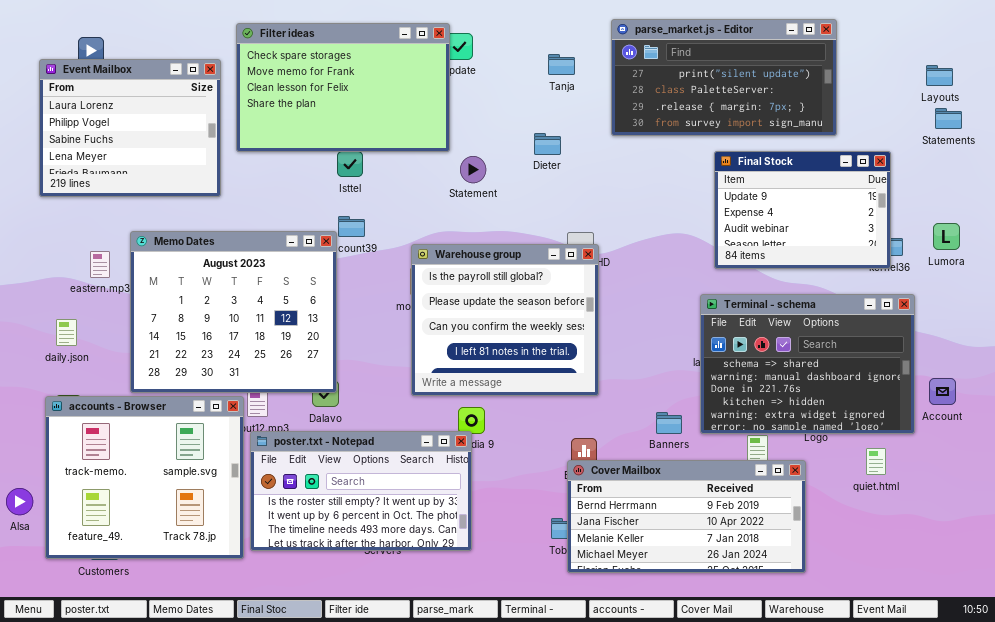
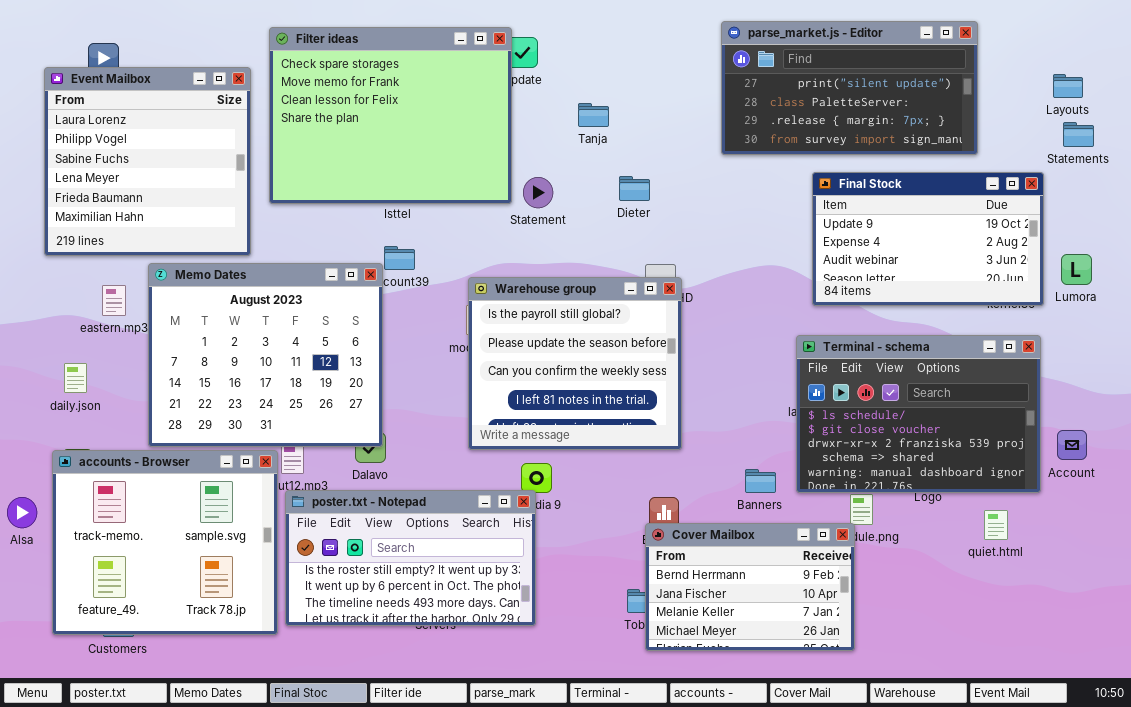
parse_market.js - Editor: [611,19,837,136] -> [721,21,978,155], moved
Filter ideas: [236,23,450,152] -> [269,27,512,204], resized
Tanja: [548,54,575,75] -> [578,103,609,127], moved
Event Mailbox: [39,59,221,197] -> [44,67,251,256], resized
Dieter: [534,133,561,155] -> [619,176,650,201], moved
Final Stock: [714,151,891,269] -> [812,172,1044,306], resized
Terminal - schema: [700,294,915,434] -> [796,335,1041,493], scrolled up 3 rows
Cover Mailbox: [567,460,806,573] -> [645,523,855,651], resized
Alsa: [6,488,33,515] -> [7,497,37,528], moved

